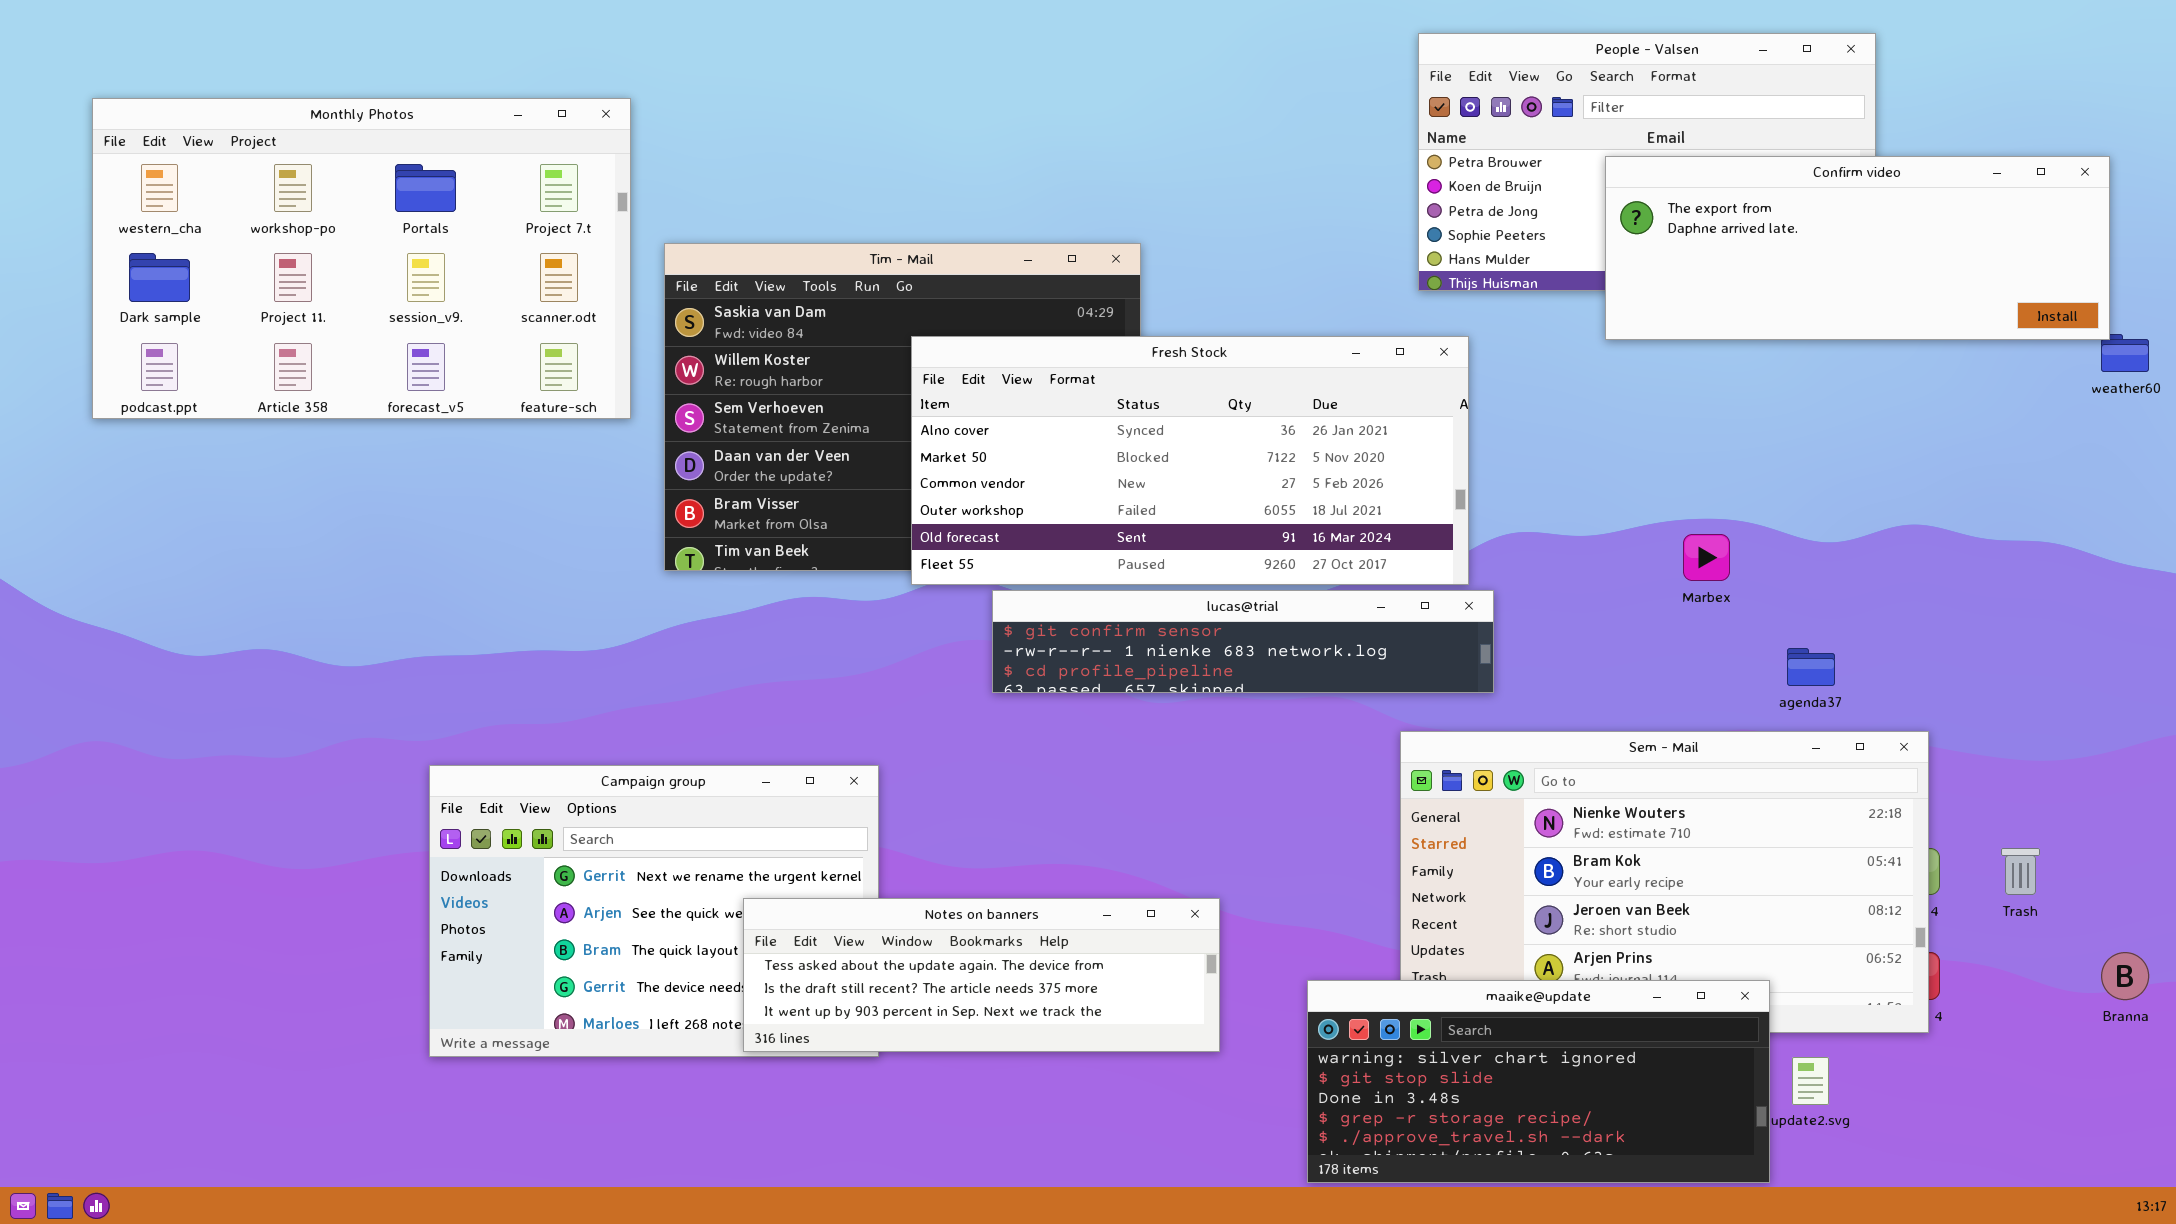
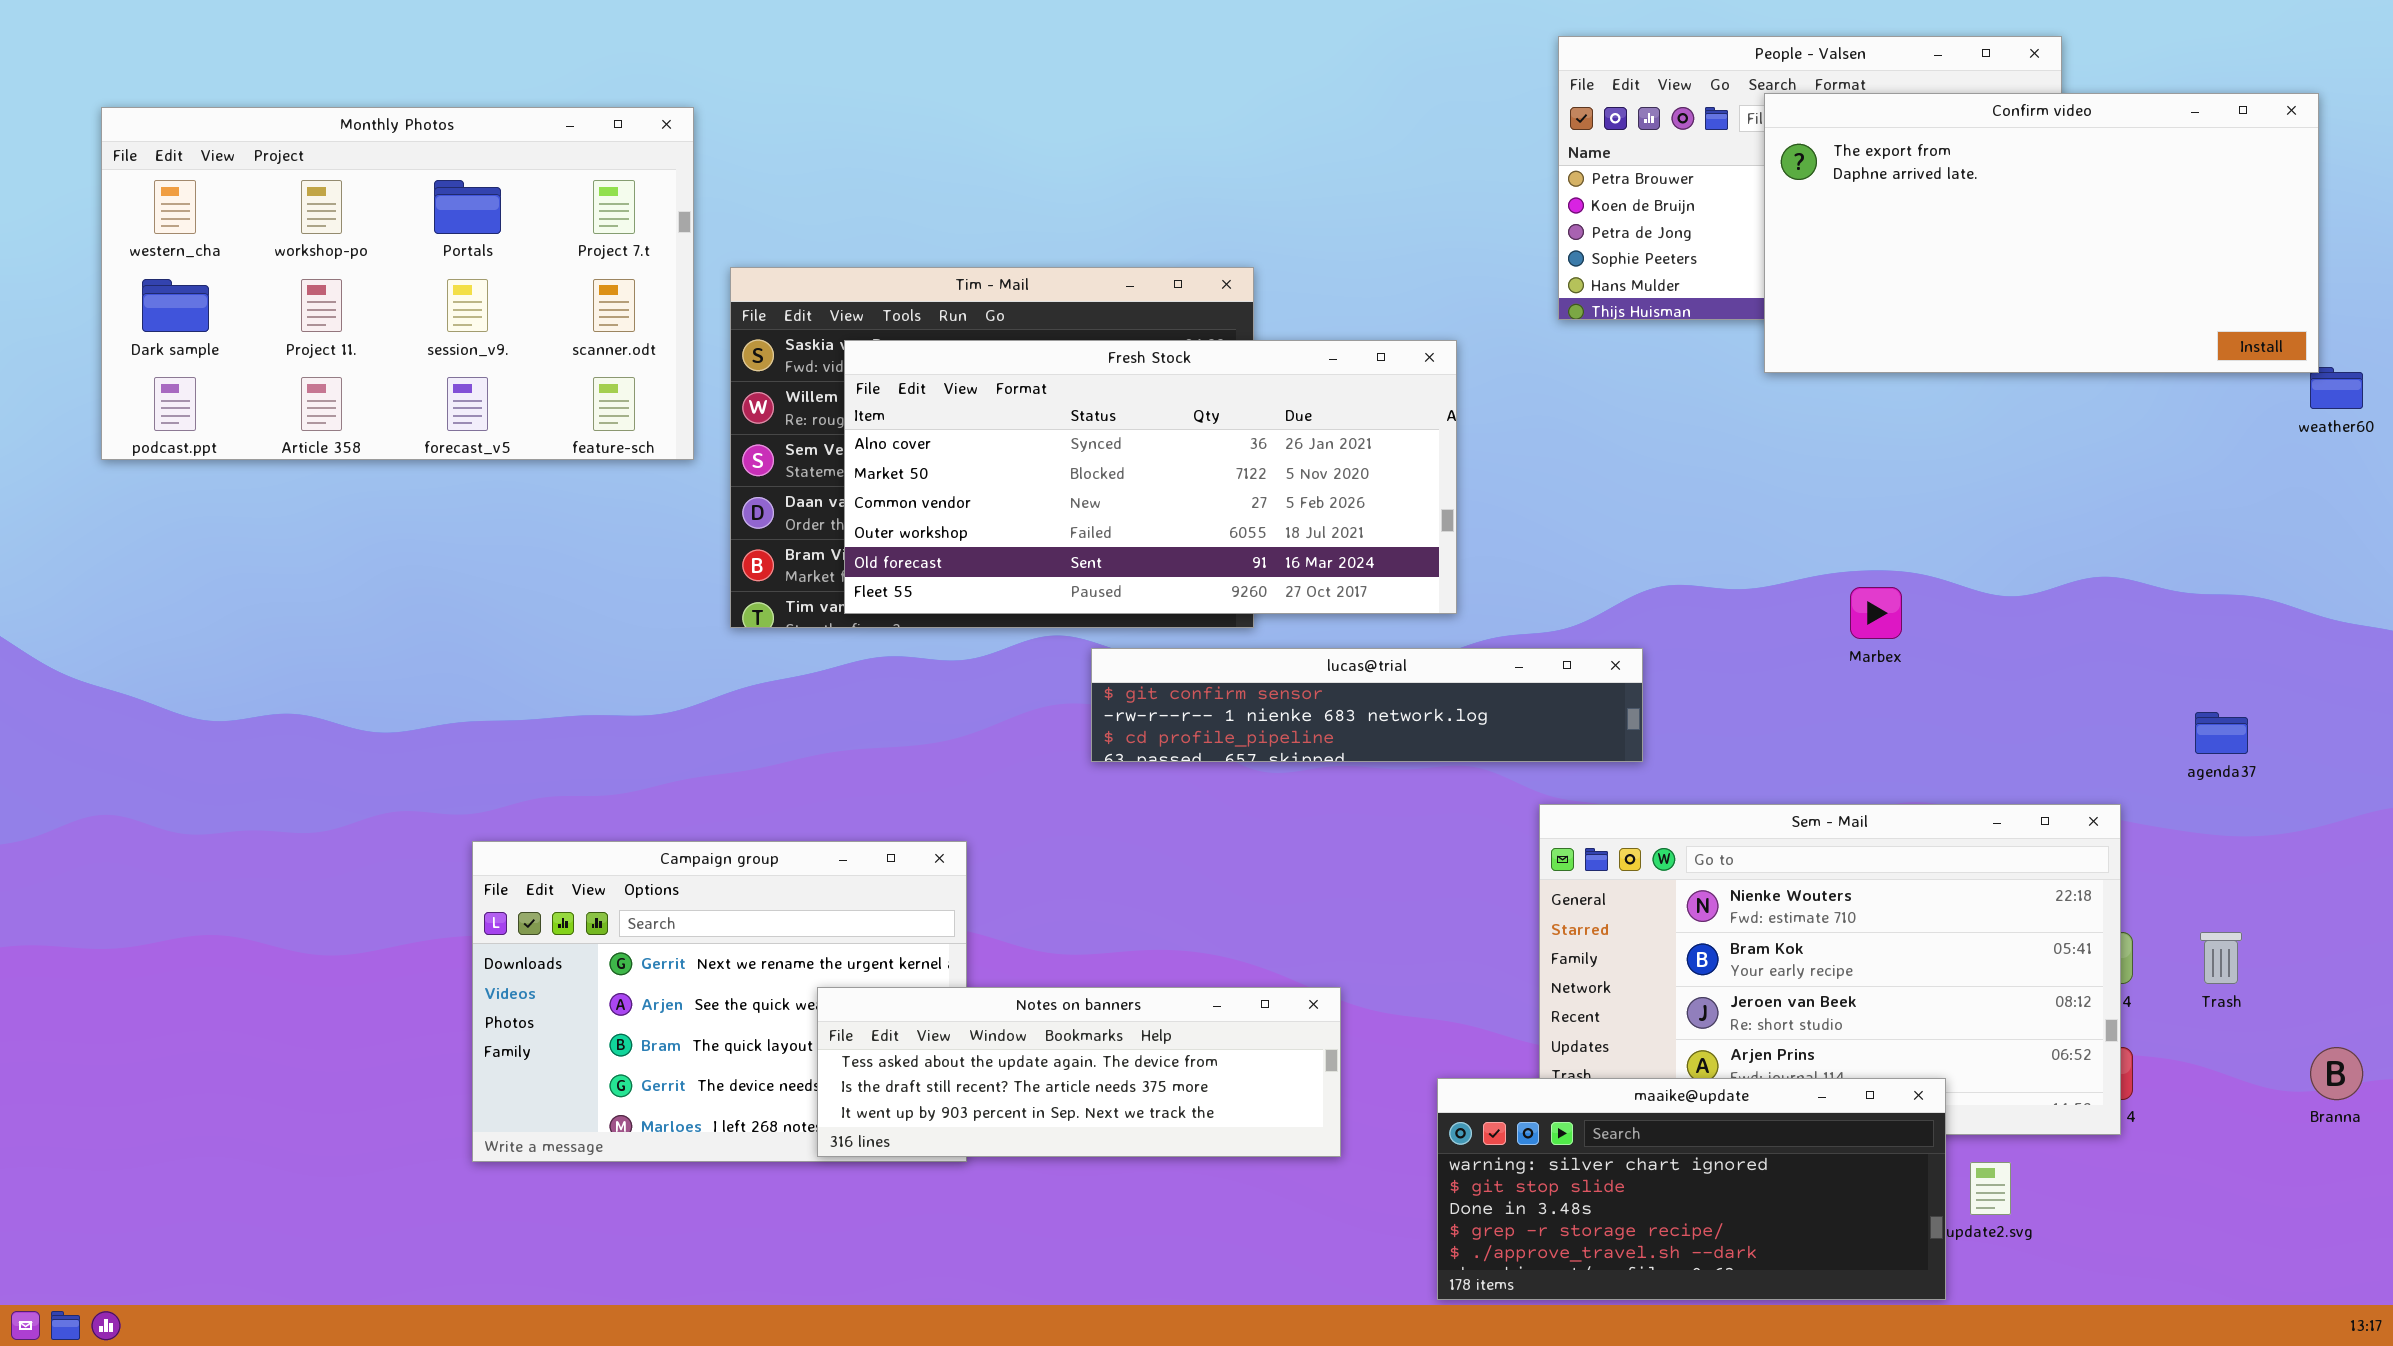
Confirm video: [1605,156,2110,340] -> [1764,93,2319,373], resized
Fresh Stock: [911,336,1469,585] -> [844,340,1457,614], moved
agenda37: [1787,648,1835,686] -> [2195,712,2248,754], moved

